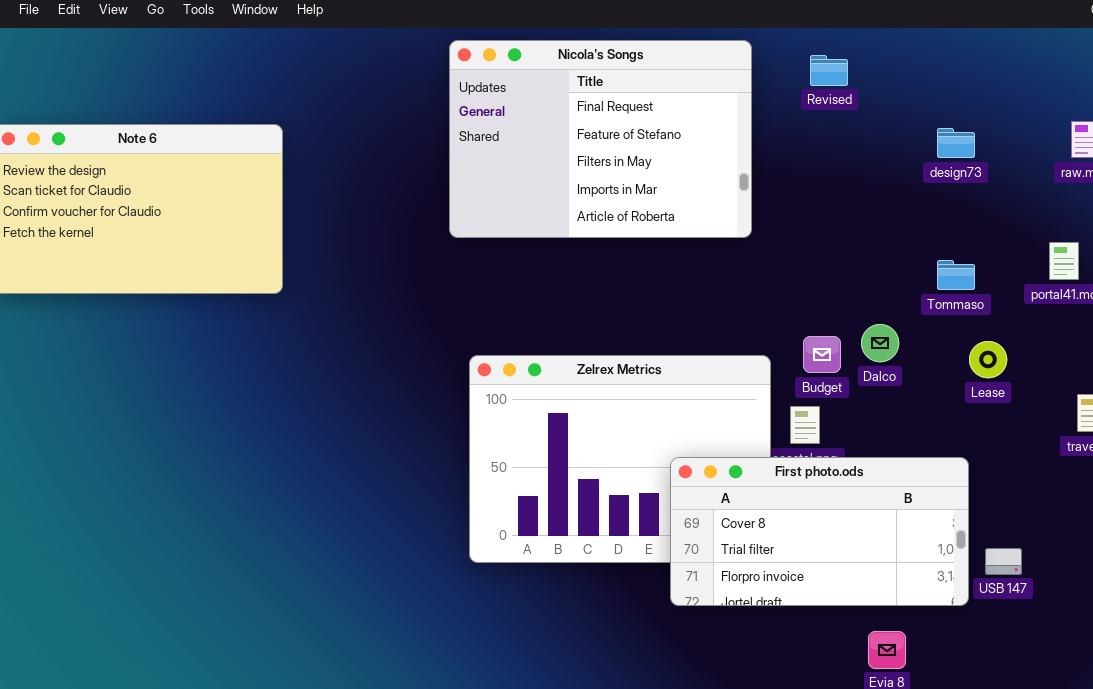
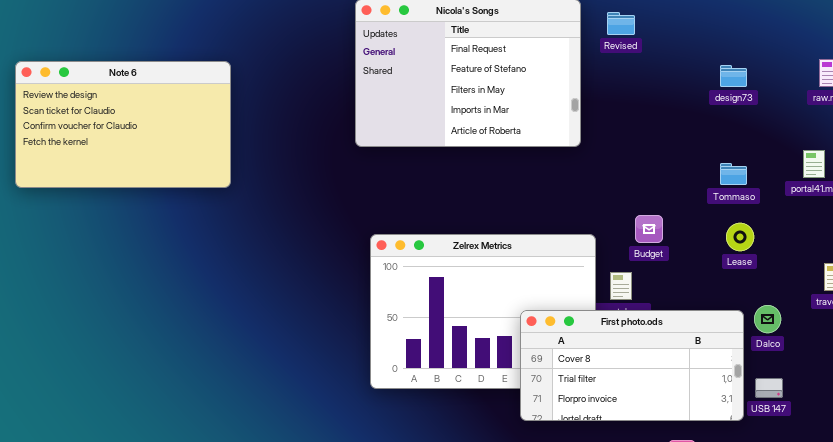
Revised: [810,55,848,86] -> [607,12,635,35], moved
Dalco: [861,324,899,362] -> [754,305,781,333], moved
Budget: [803,336,841,373] -> [635,215,663,243], moved
Lease: [969,341,1007,378] -> [726,223,754,251], moved

